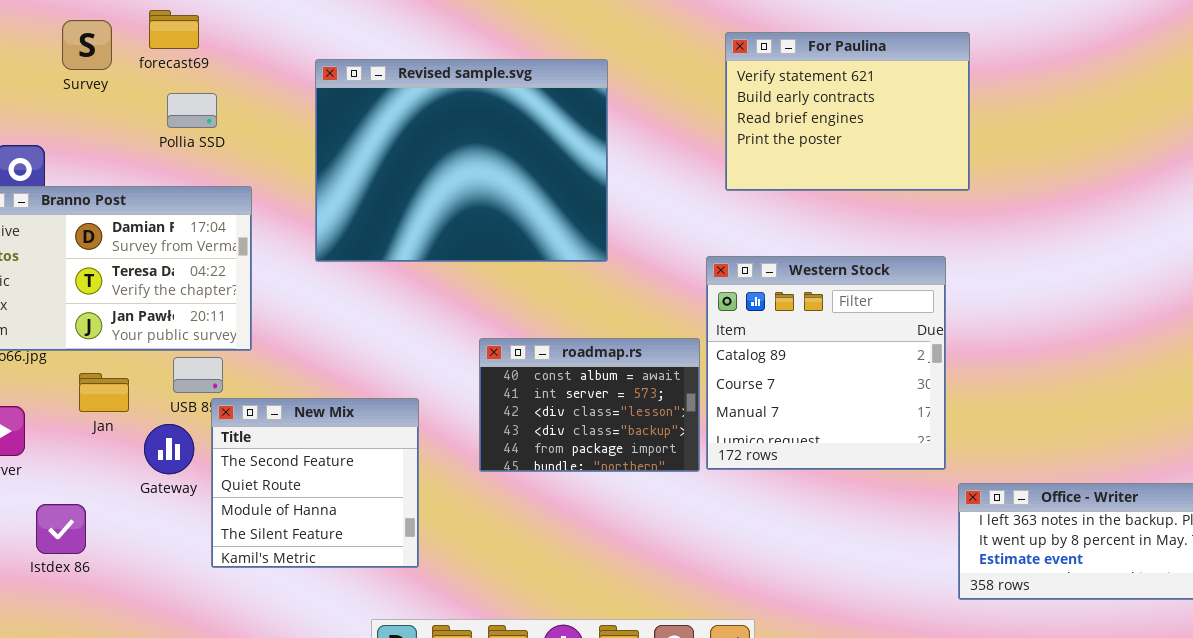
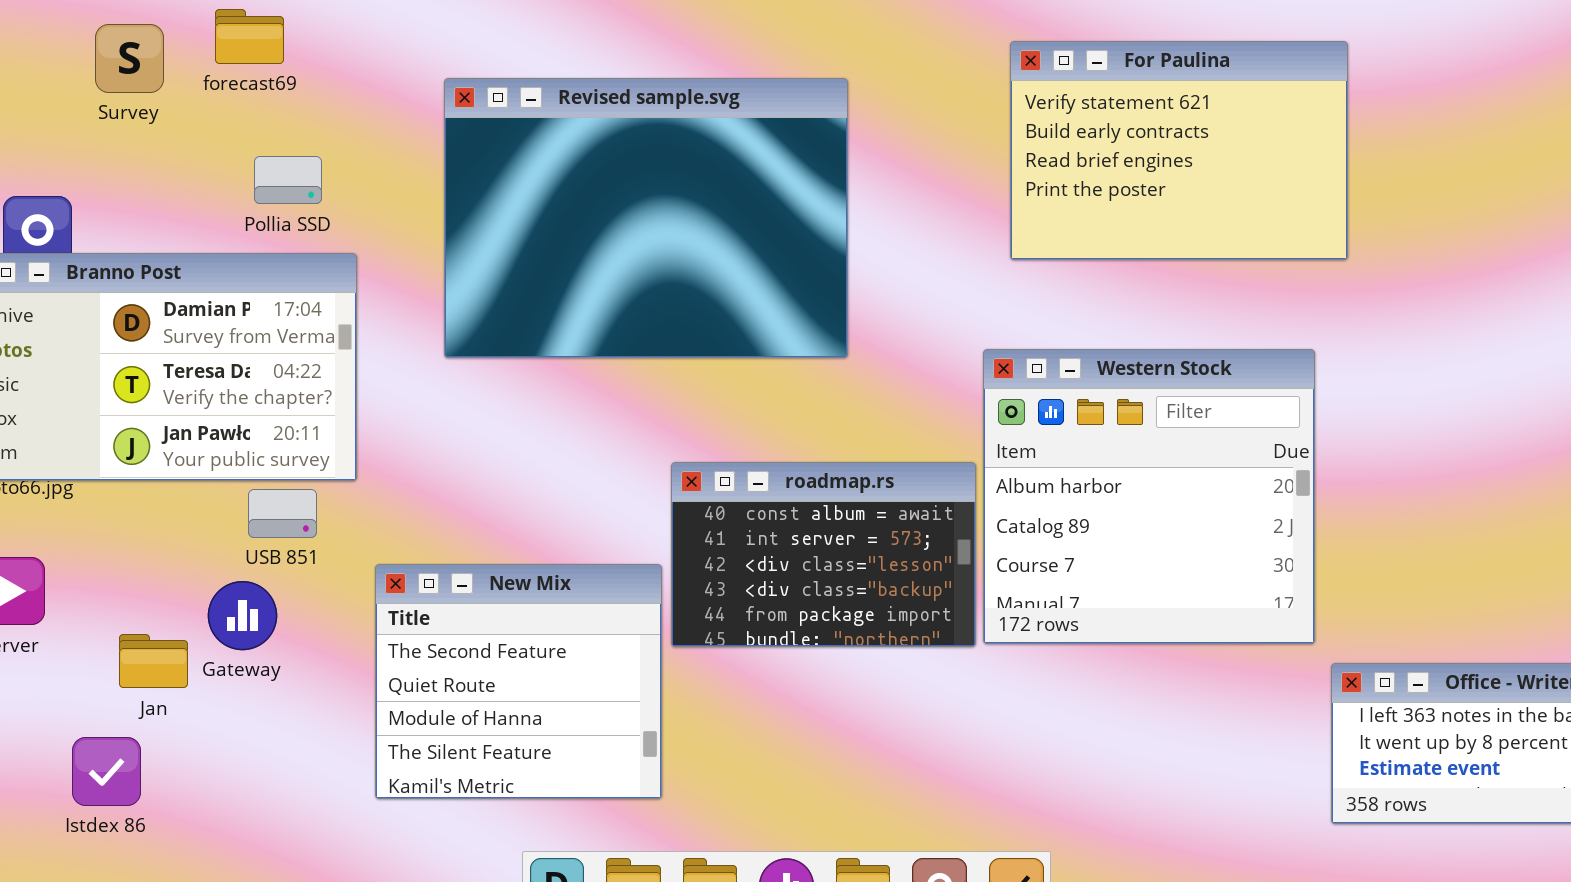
Pollia SSD: [167,93,217,128] -> [254,156,322,204], moved
Western Stock: [706,256,946,470] -> [983,349,1315,644], scrolled up 1 row
Jan: [79,373,129,412] -> [119,634,188,688], moved
New Mix: [211,398,419,568] -> [375,564,662,799], moved
Istdex 86: [36,504,86,554] -> [72,737,141,806], moved

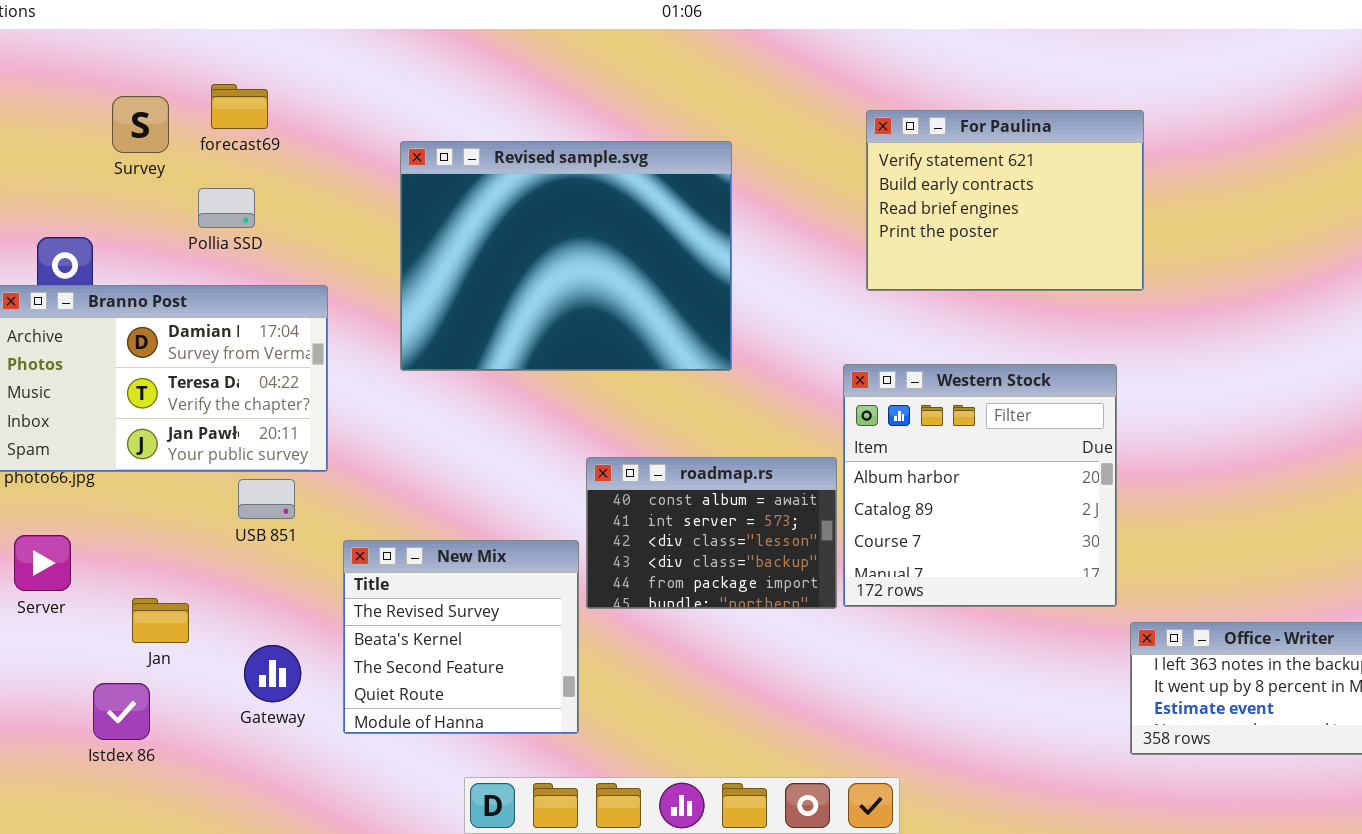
Pollia SSD: [254,156,322,204] -> [198,188,255,228], moved
New Mix: [375,564,662,799] -> [343,540,579,734], scrolled up 2 rows
Gateway: [208,581,277,650] -> [244,645,301,702], moved

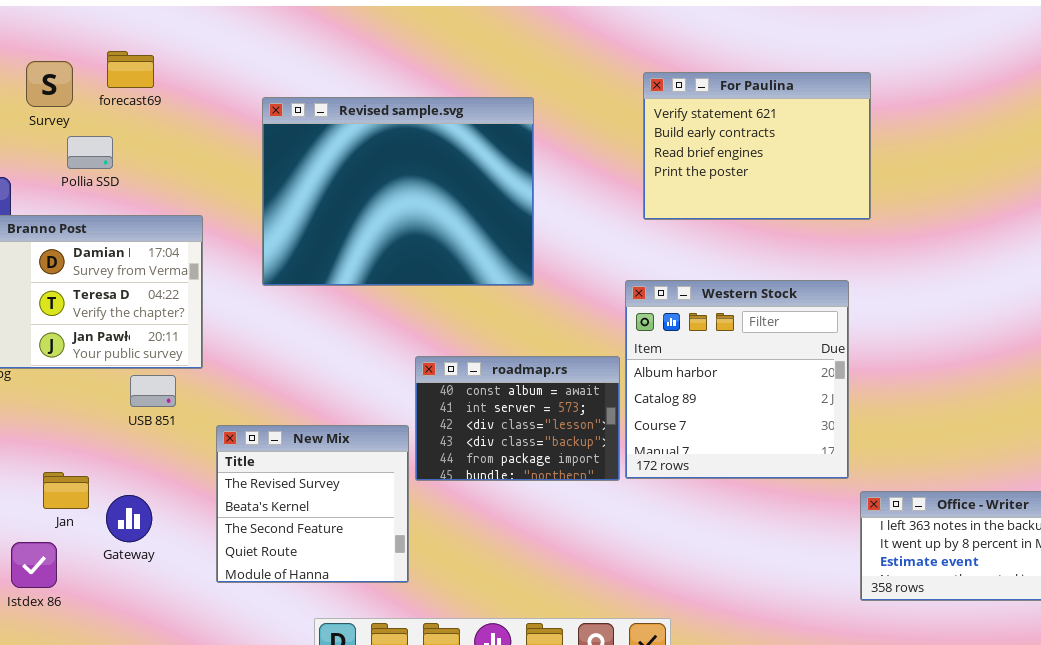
Pollia SSD: [198,188,255,228] -> [67,136,113,169], moved
Gateway: [244,645,301,702] -> [106,495,152,542], moved

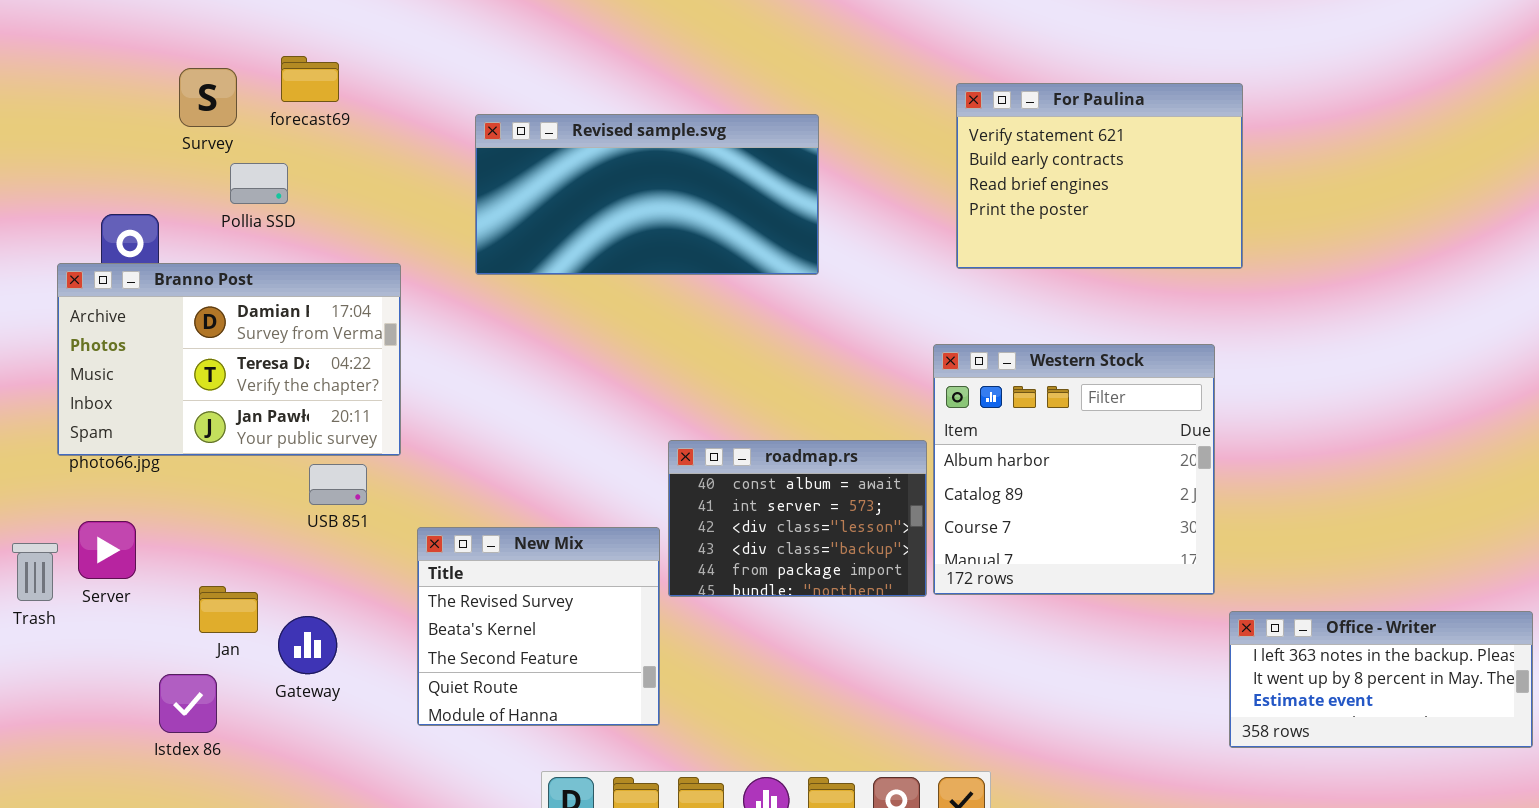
Revised sample.svg: [262,97,534,286] -> [475,114,819,275], resized

